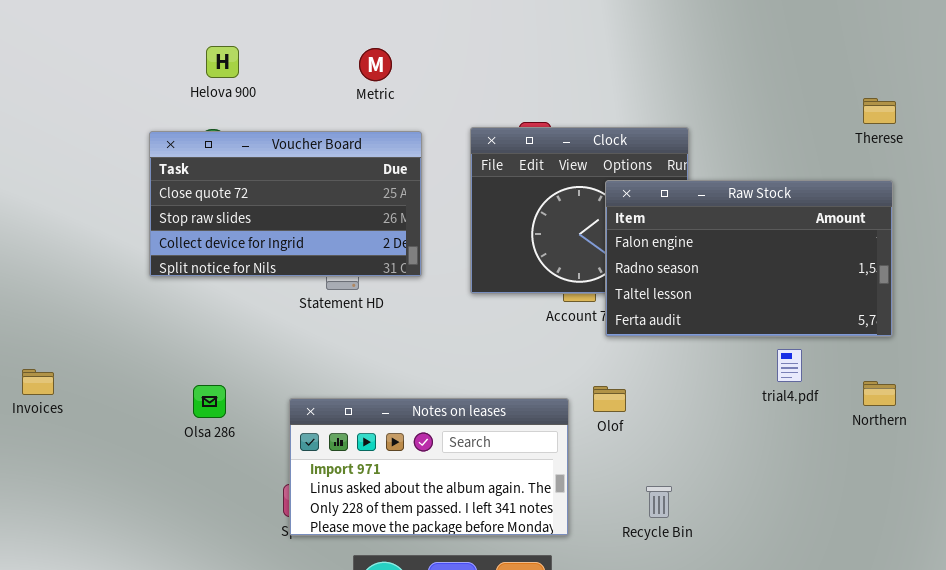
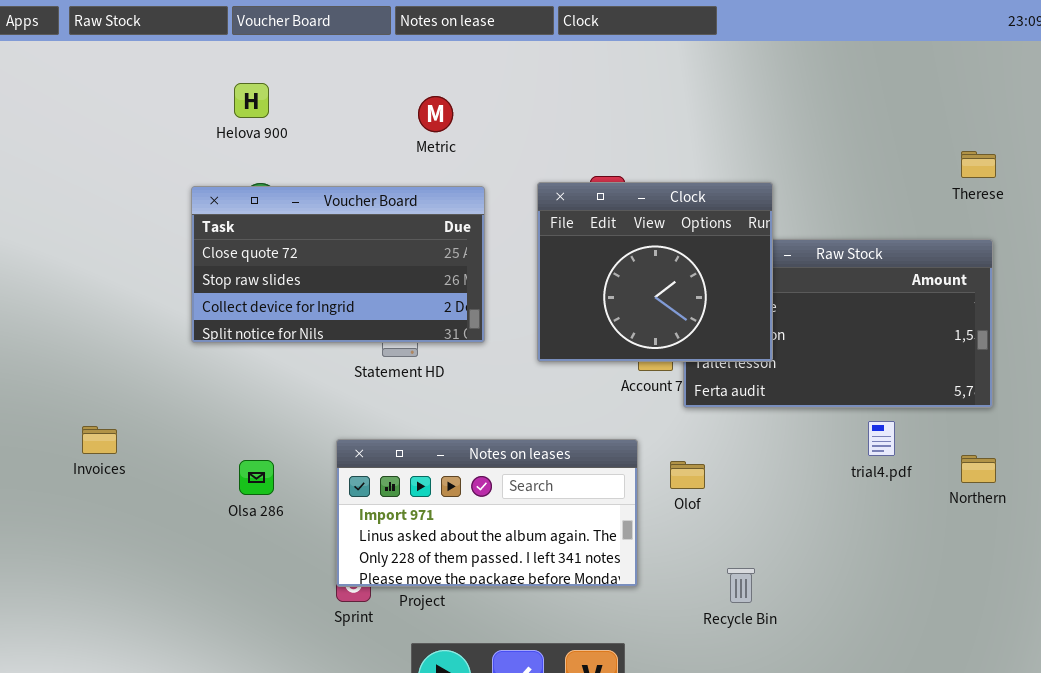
Helova 900: [206,46,239,78] -> [234,83,269,118], moved
Clock: [470,127,689,294] -> [537,182,773,362], raised
Invoices: [22,369,54,395] -> [82,426,117,454], moved
Notes on leases: [289,398,569,536] -> [336,439,638,587], moved

